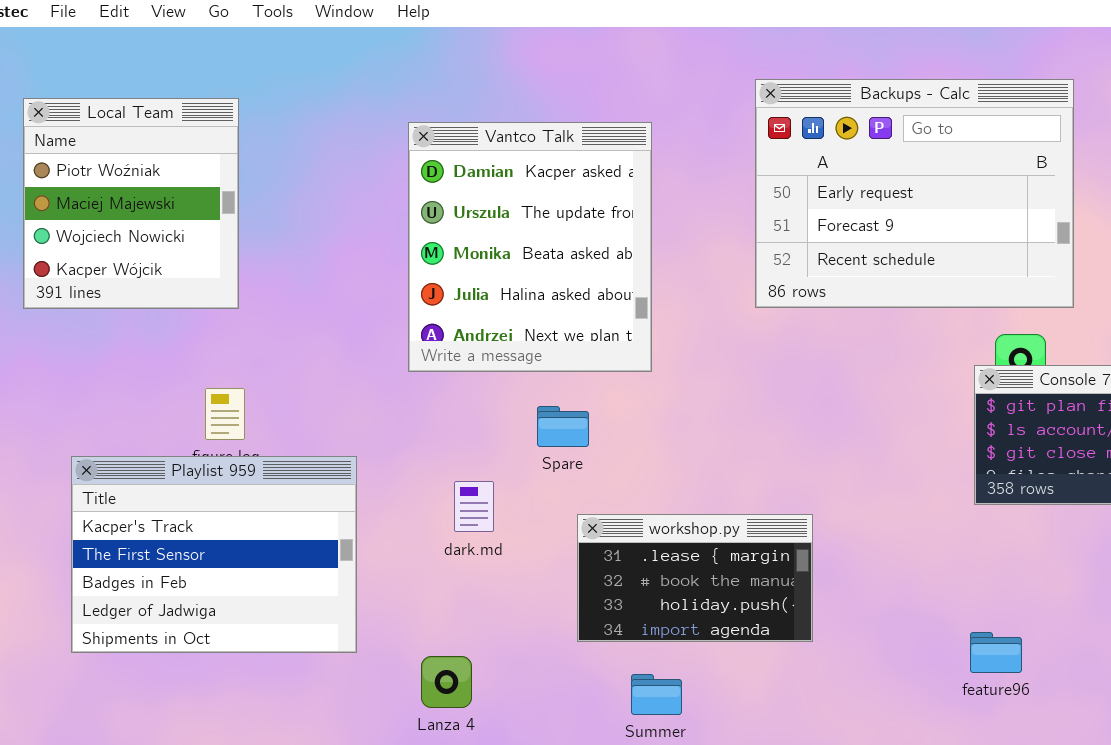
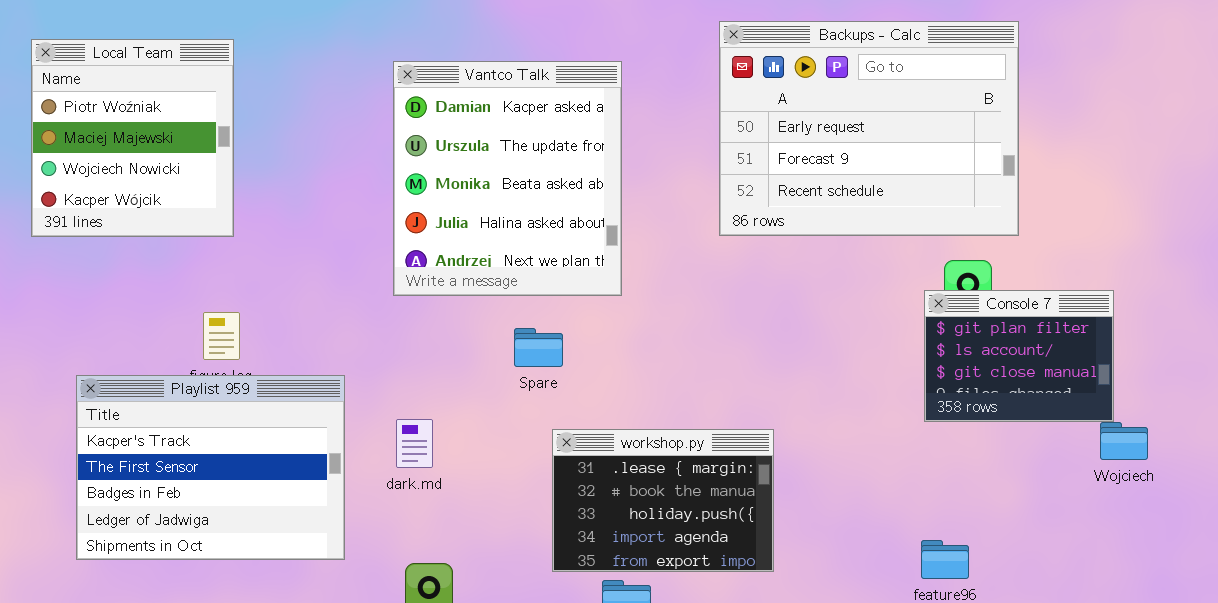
dark.md: [454,481,494,532] -> [396,419,433,468], moved
workshop.py: [577,514,813,642] -> [552,429,774,572], resized

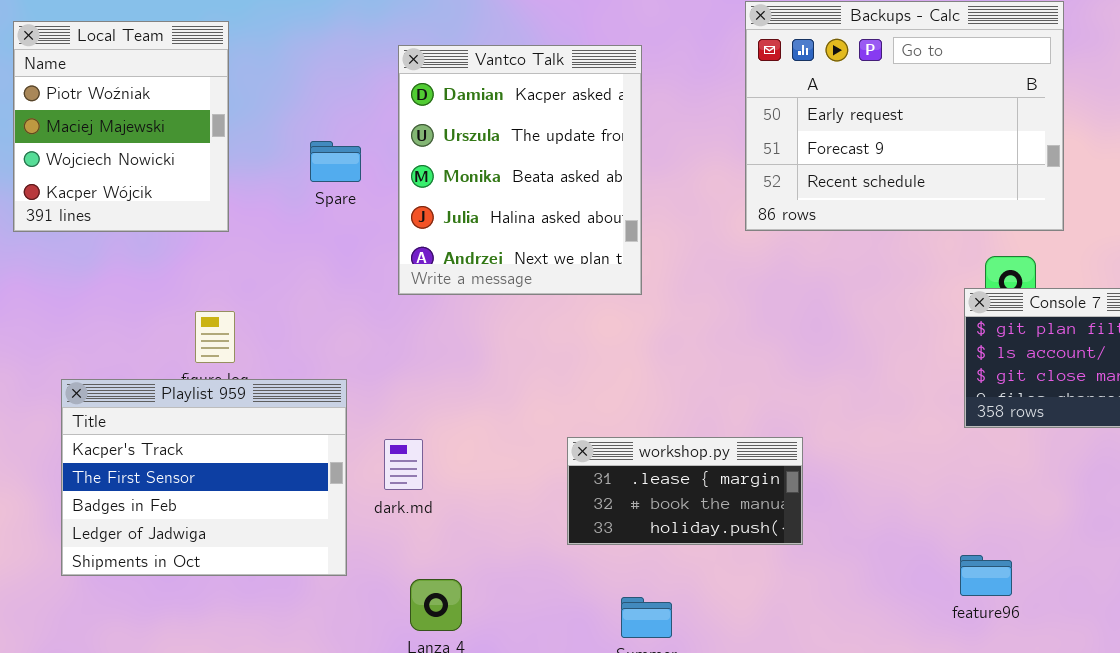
Spare: [514,328,563,367] -> [310,141,361,182], moved
dark.md: [396,419,433,468] -> [384,439,423,490], moved
workshop.py: [552,429,774,572] -> [567,437,803,545], resized

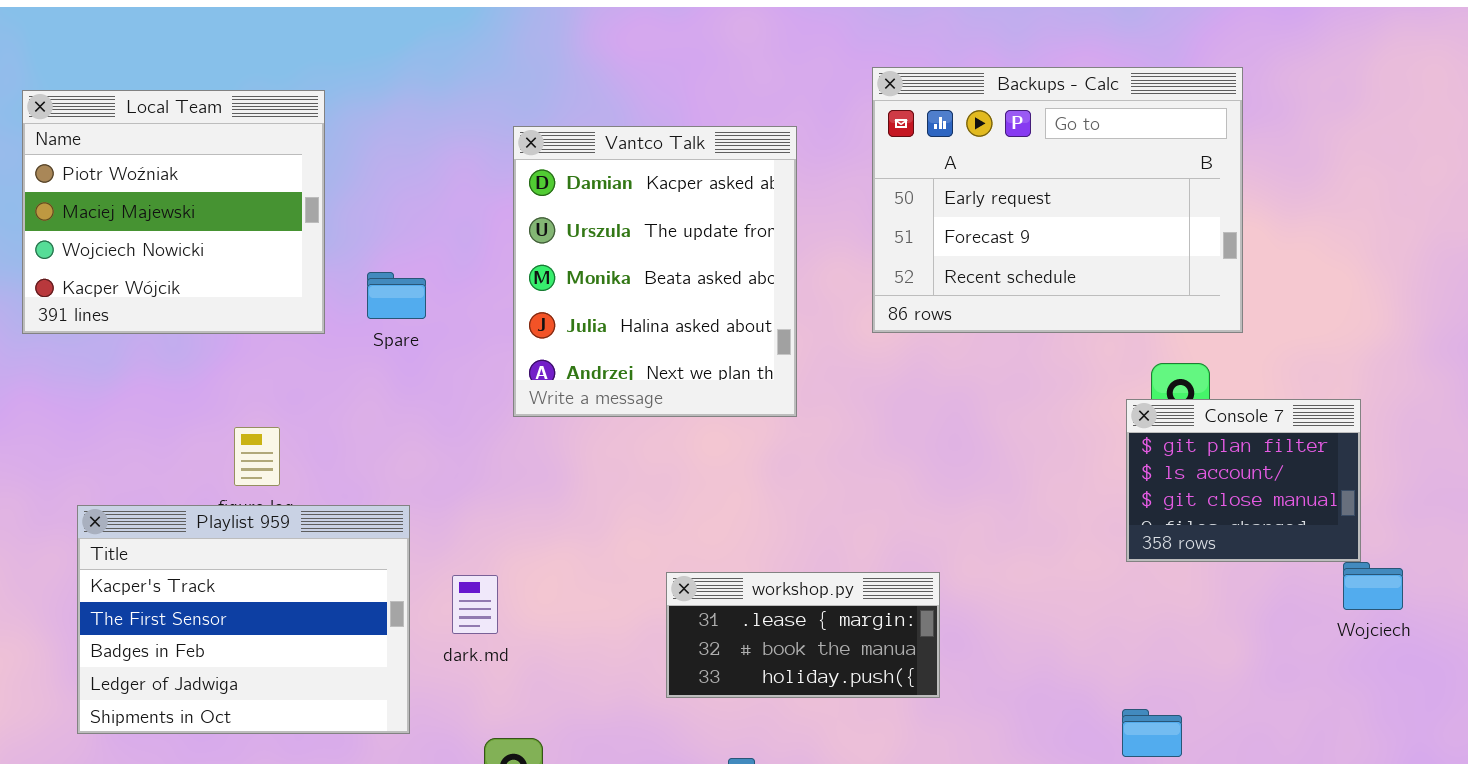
Local Team: [13,21,229,232] -> [22,90,325,334], resized
Vantco Talk: [398,45,642,295] -> [513,126,797,417], moved
Spare: [310,141,361,182] -> [367,272,426,319], moved

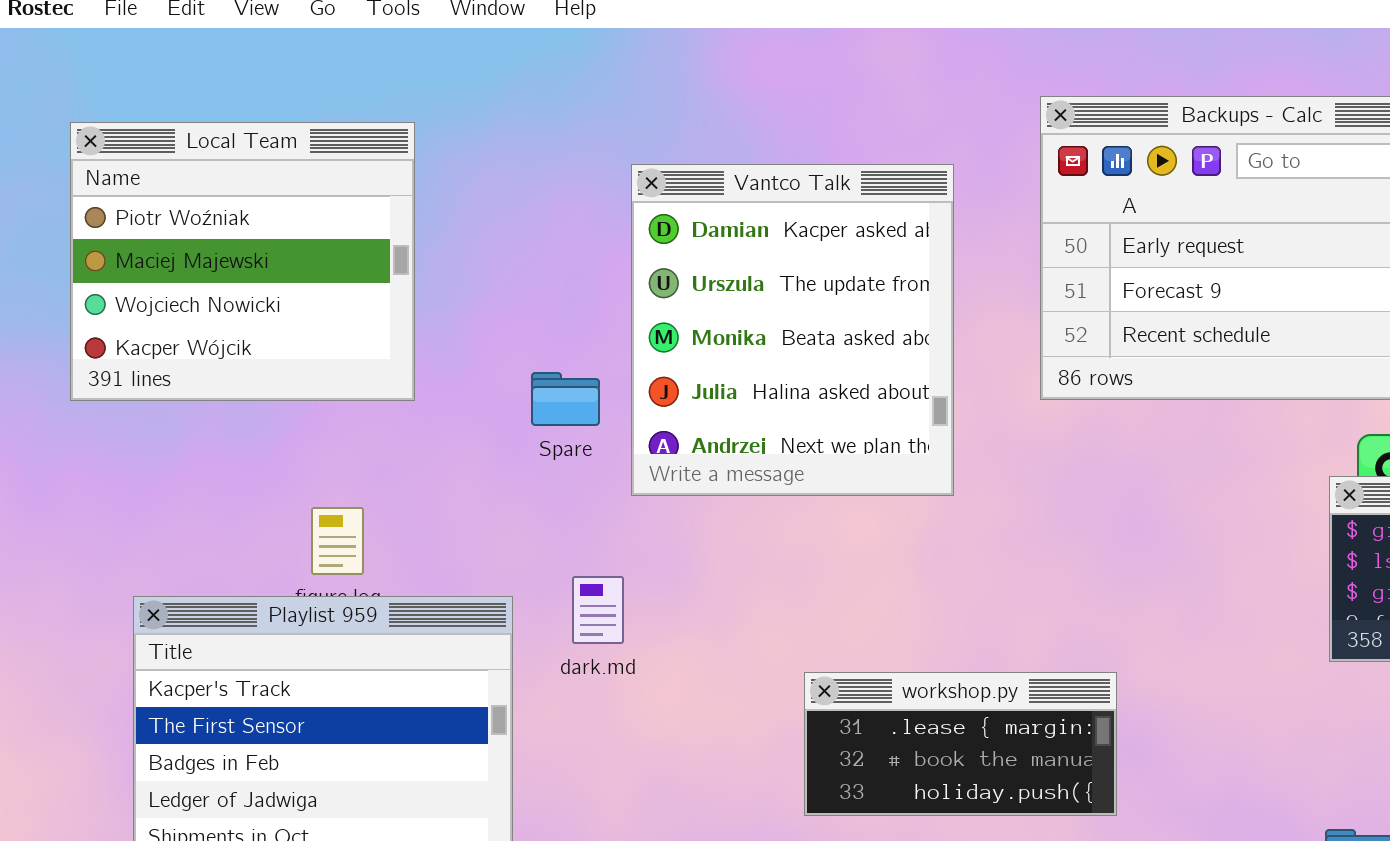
Spare: [367,272,426,319] -> [531,372,600,426], moved
dark.md: [452,575,498,634] -> [572,576,624,644], moved

